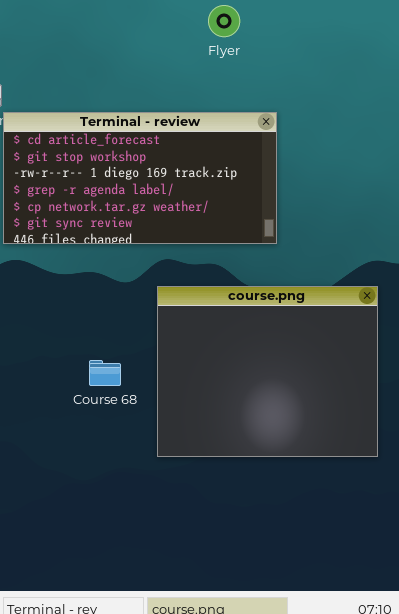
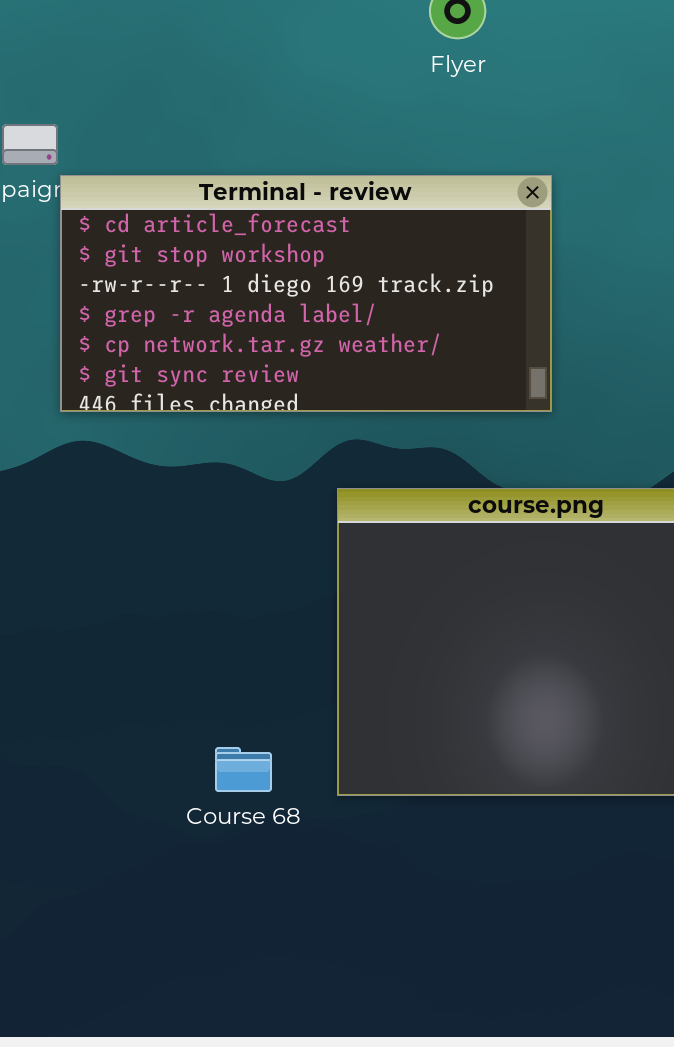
Course 68: [89,360,121,386] -> [215,747,272,792], moved

